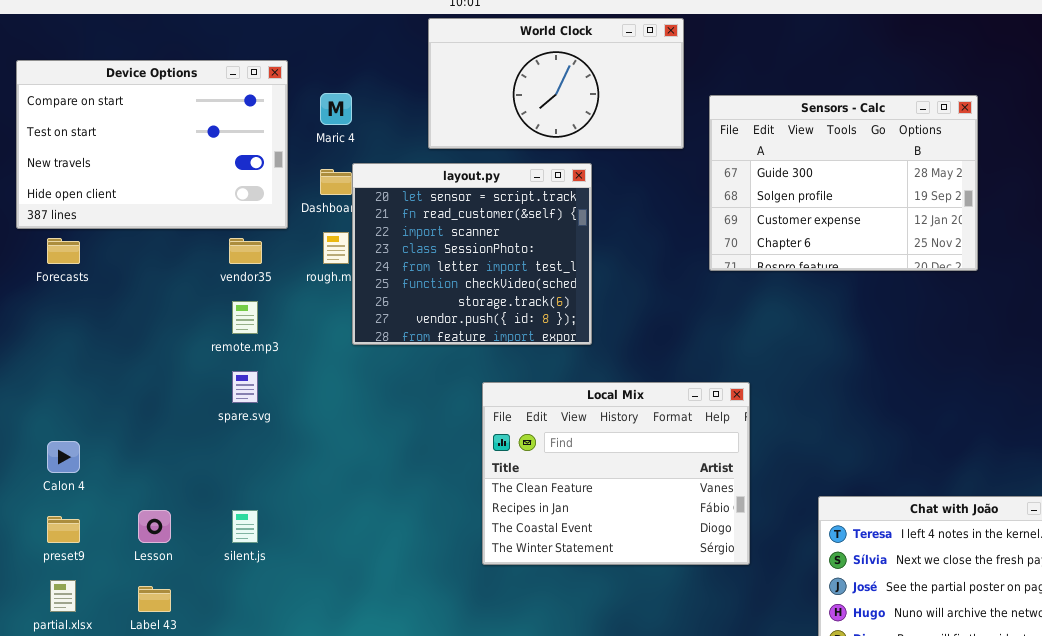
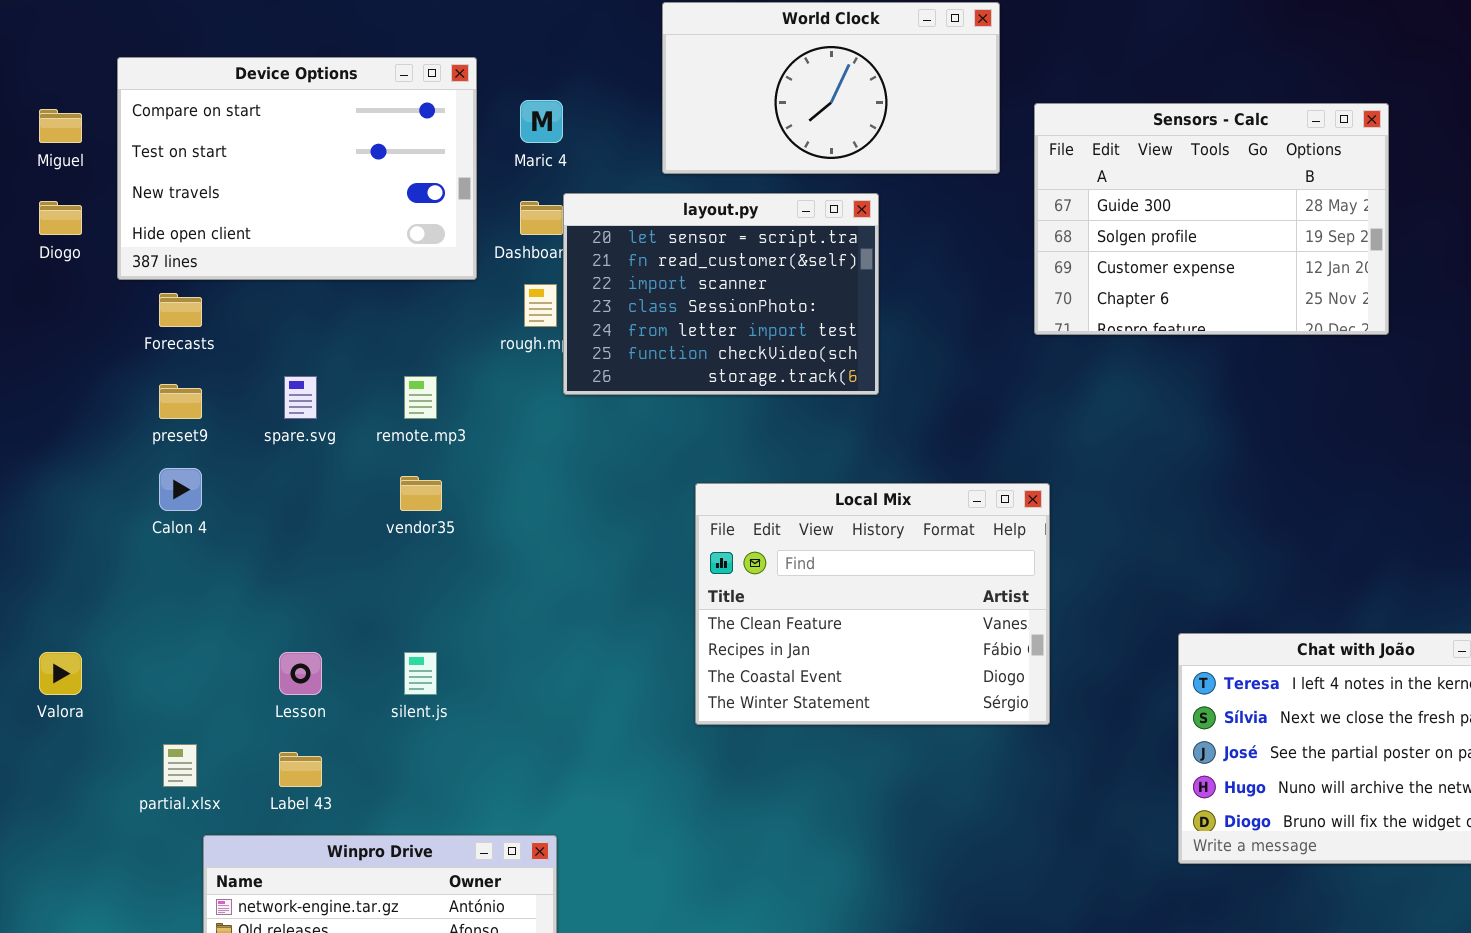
layout.py: [352,163,592,345] -> [563,193,879,395], resized
vendor35: [229,238,262,264] -> [400,476,442,511], moved
spare.svg: [232,371,258,403] -> [284,376,317,419], moved
Local Mix: [482,382,750,565] -> [695,483,1050,725], moved
Calon 4: [47,441,80,473] -> [159,468,202,511], moved
preset9: [47,516,80,543] -> [159,384,202,419], moved

